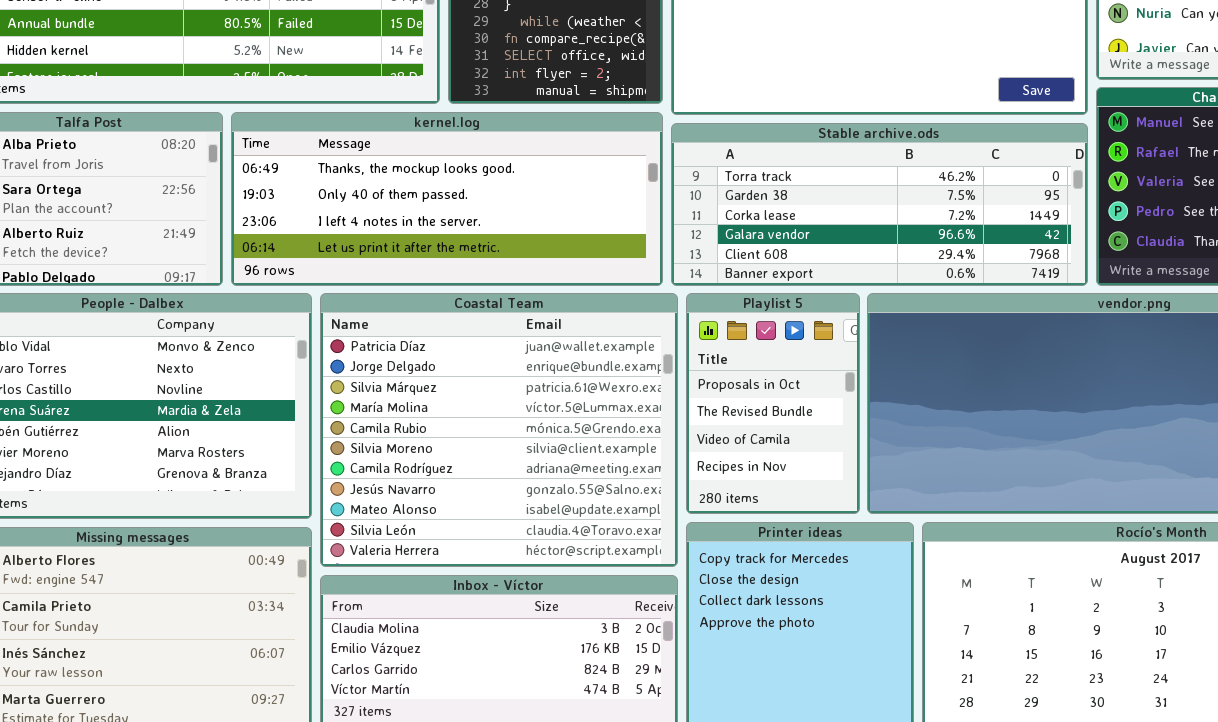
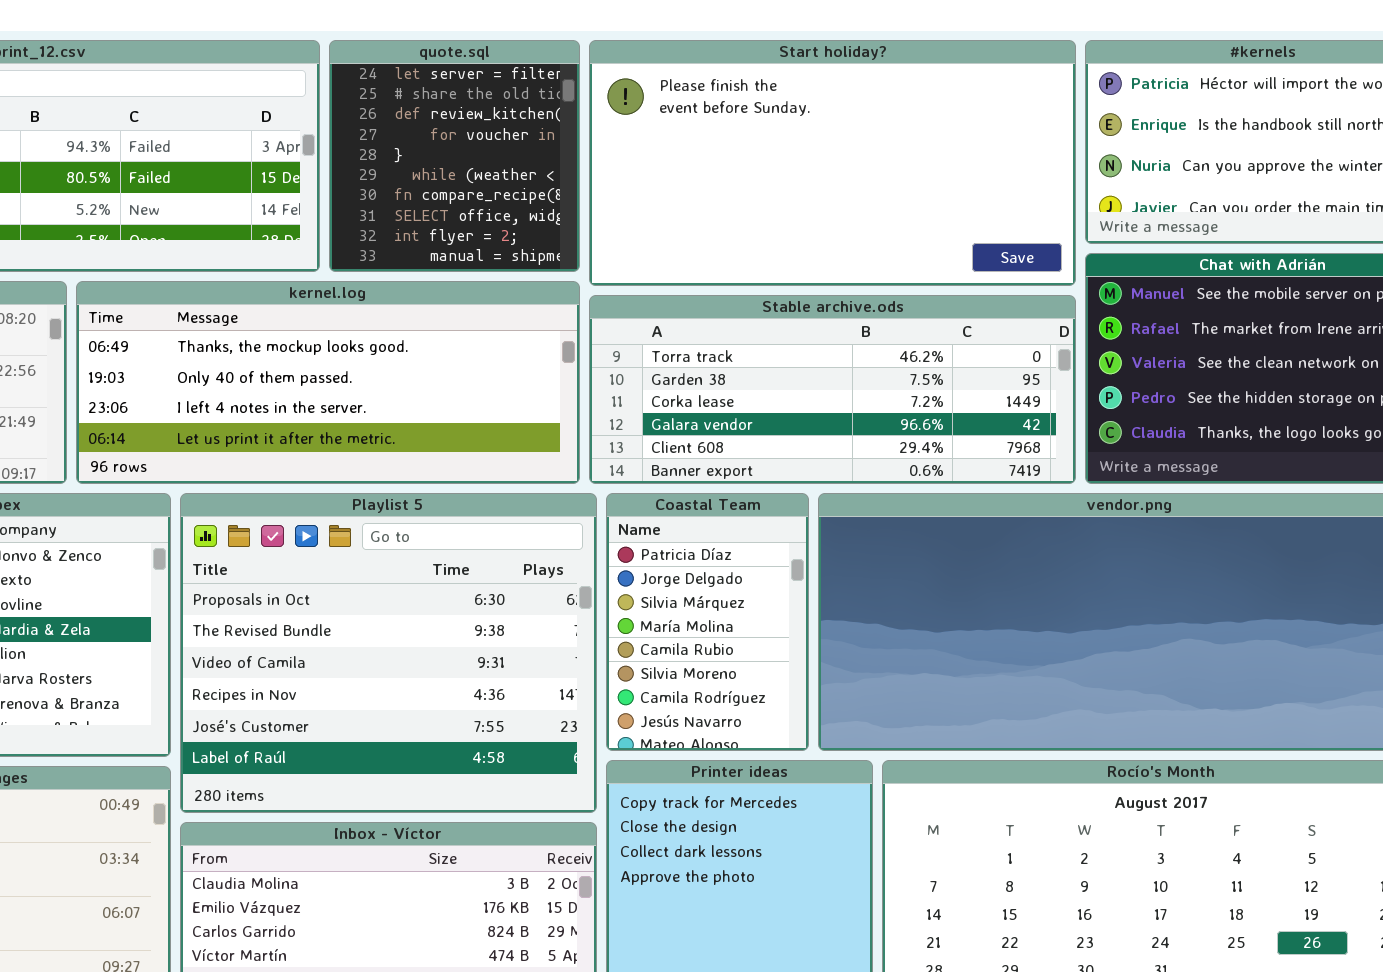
Coastal Team: [320,293,678,567] -> [606,493,809,751], moved, resized
Playlist 5: [686,293,860,514] -> [180,493,597,813], moved, resized

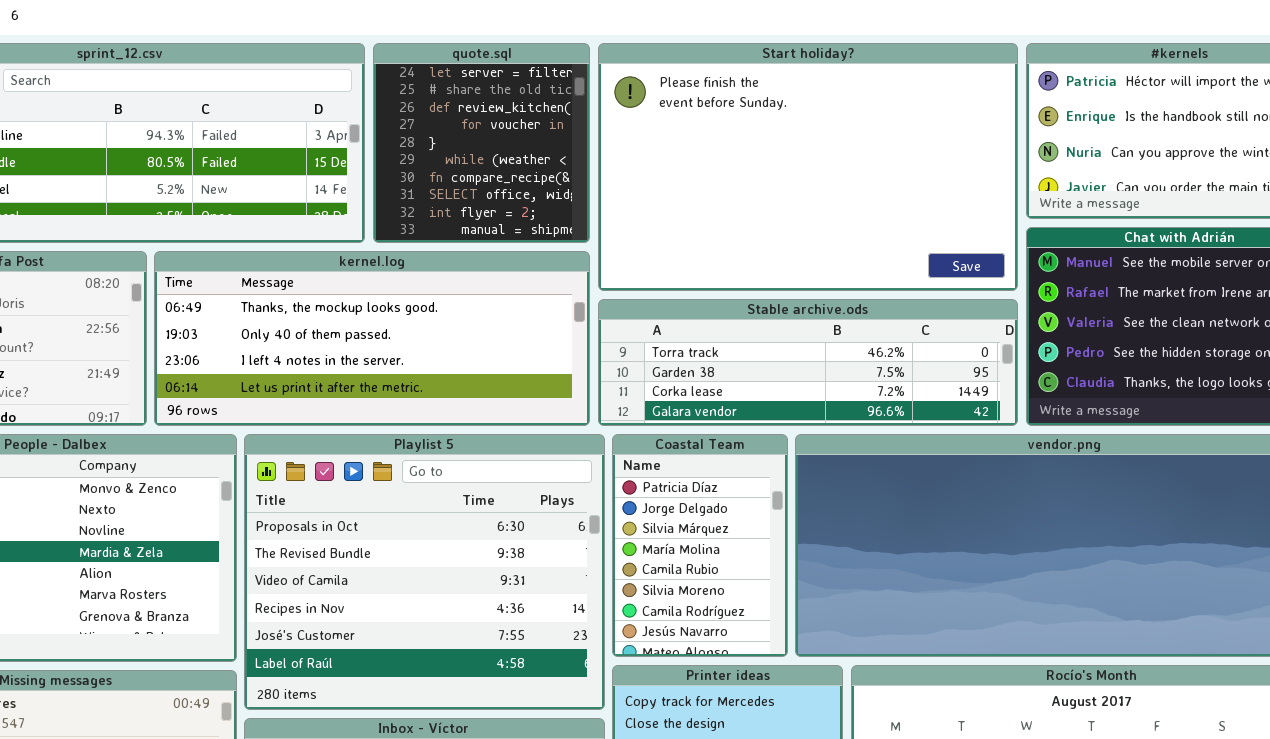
Start holiday?: [589,40,1076,286] -> [598,43,1018,291], resized
Stable archive.ods: [589,295,1076,484] -> [598,299,1018,426], resized

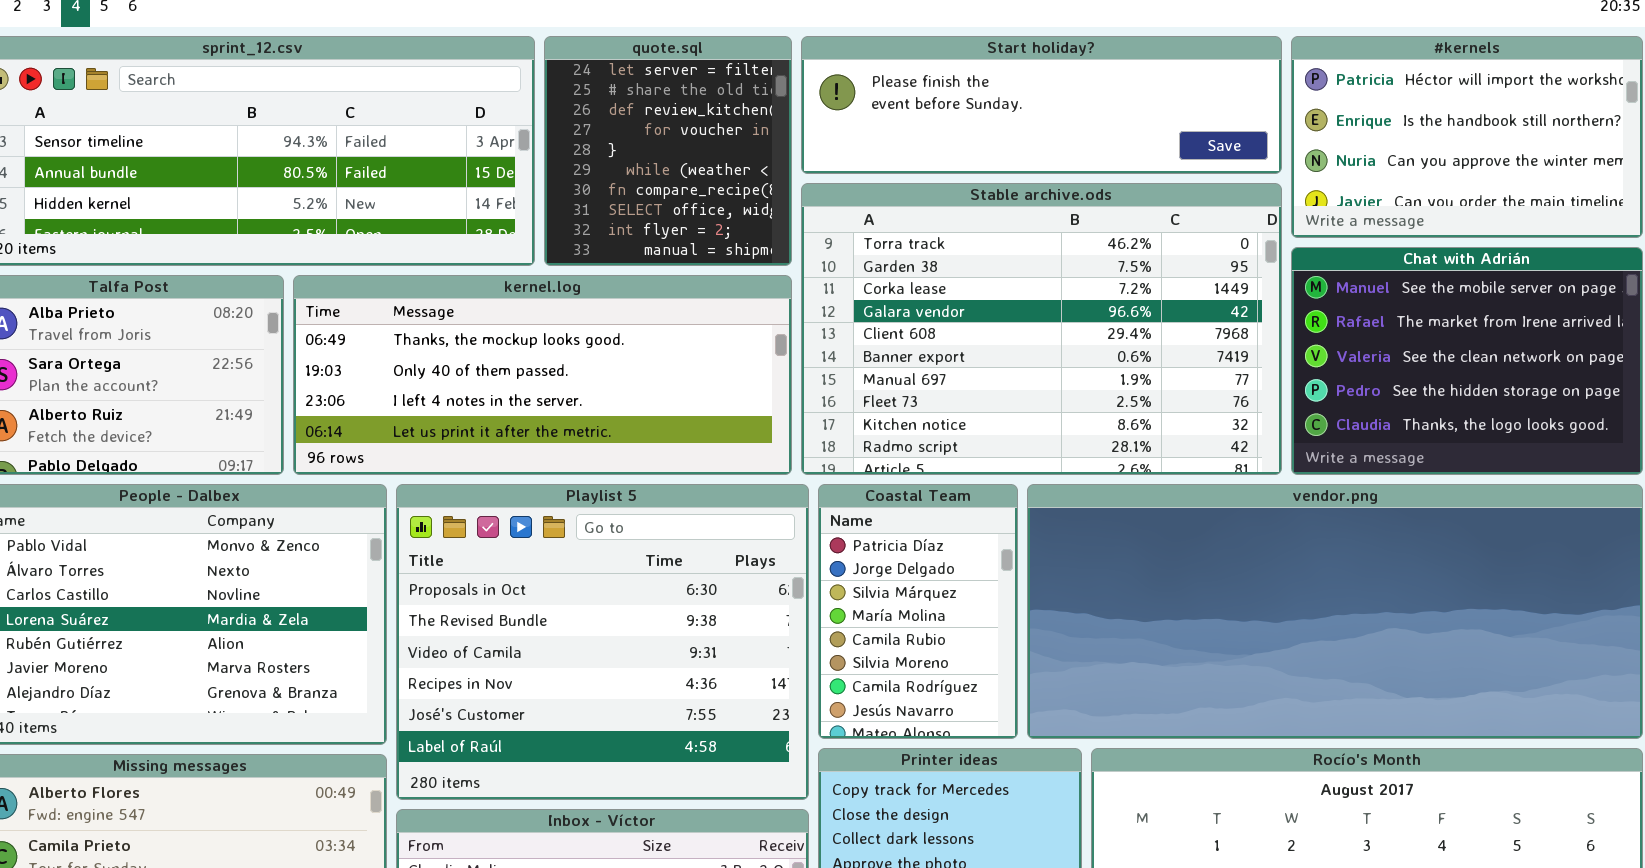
Start holiday?: [598,43,1018,291] -> [801,36,1282,174], resized
Stable archive.ods: [598,299,1018,426] -> [801,183,1282,475], resized

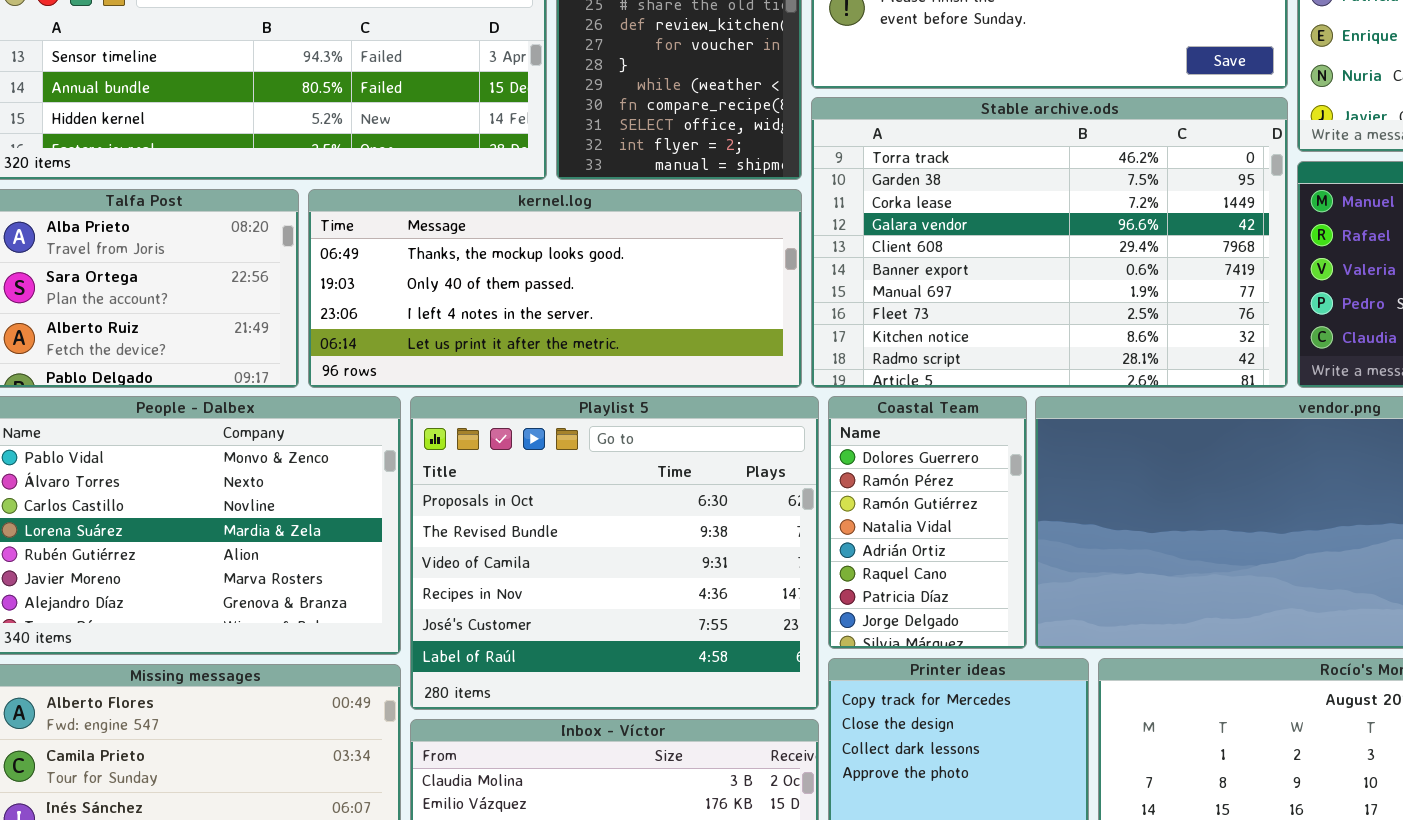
Coastal Team: [818,484,1018,739] -> [828,396,1027,649], scrolled up 6 rows

